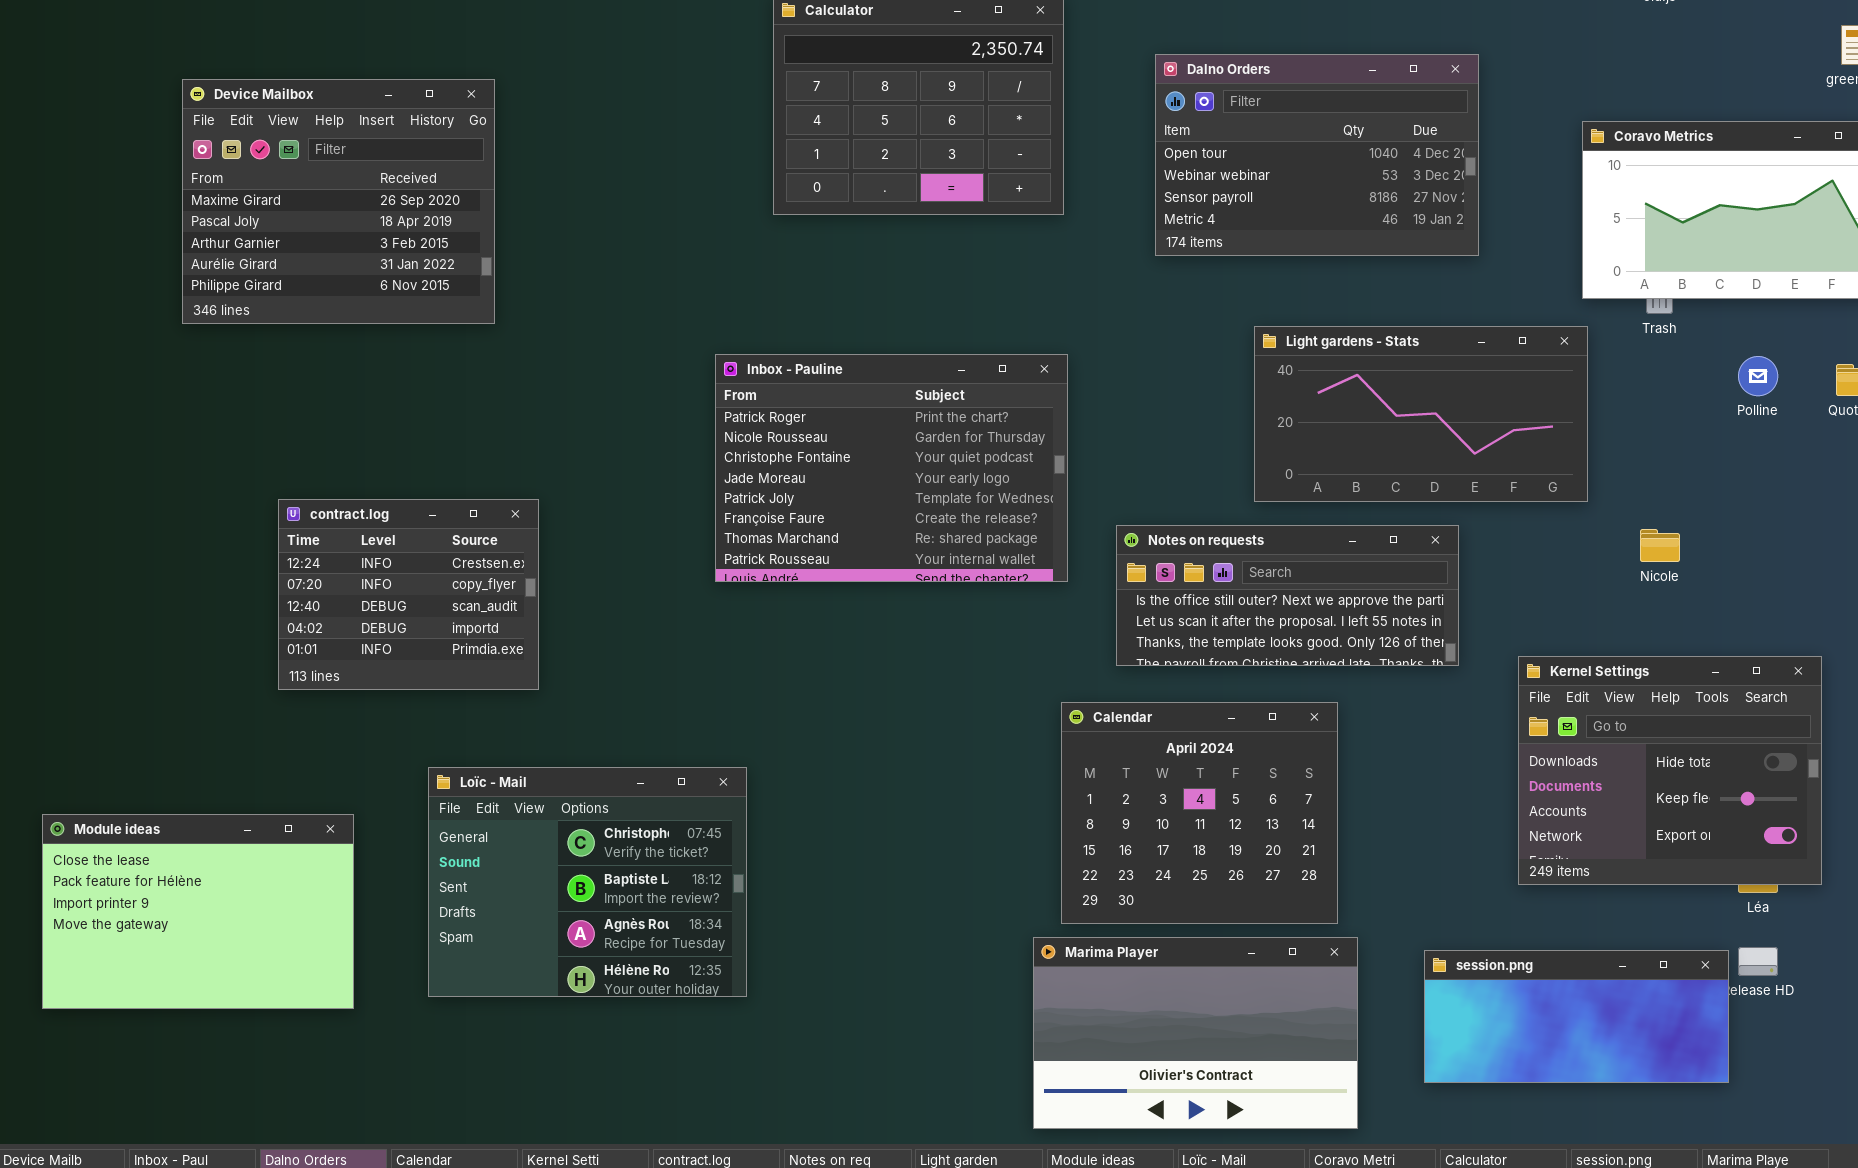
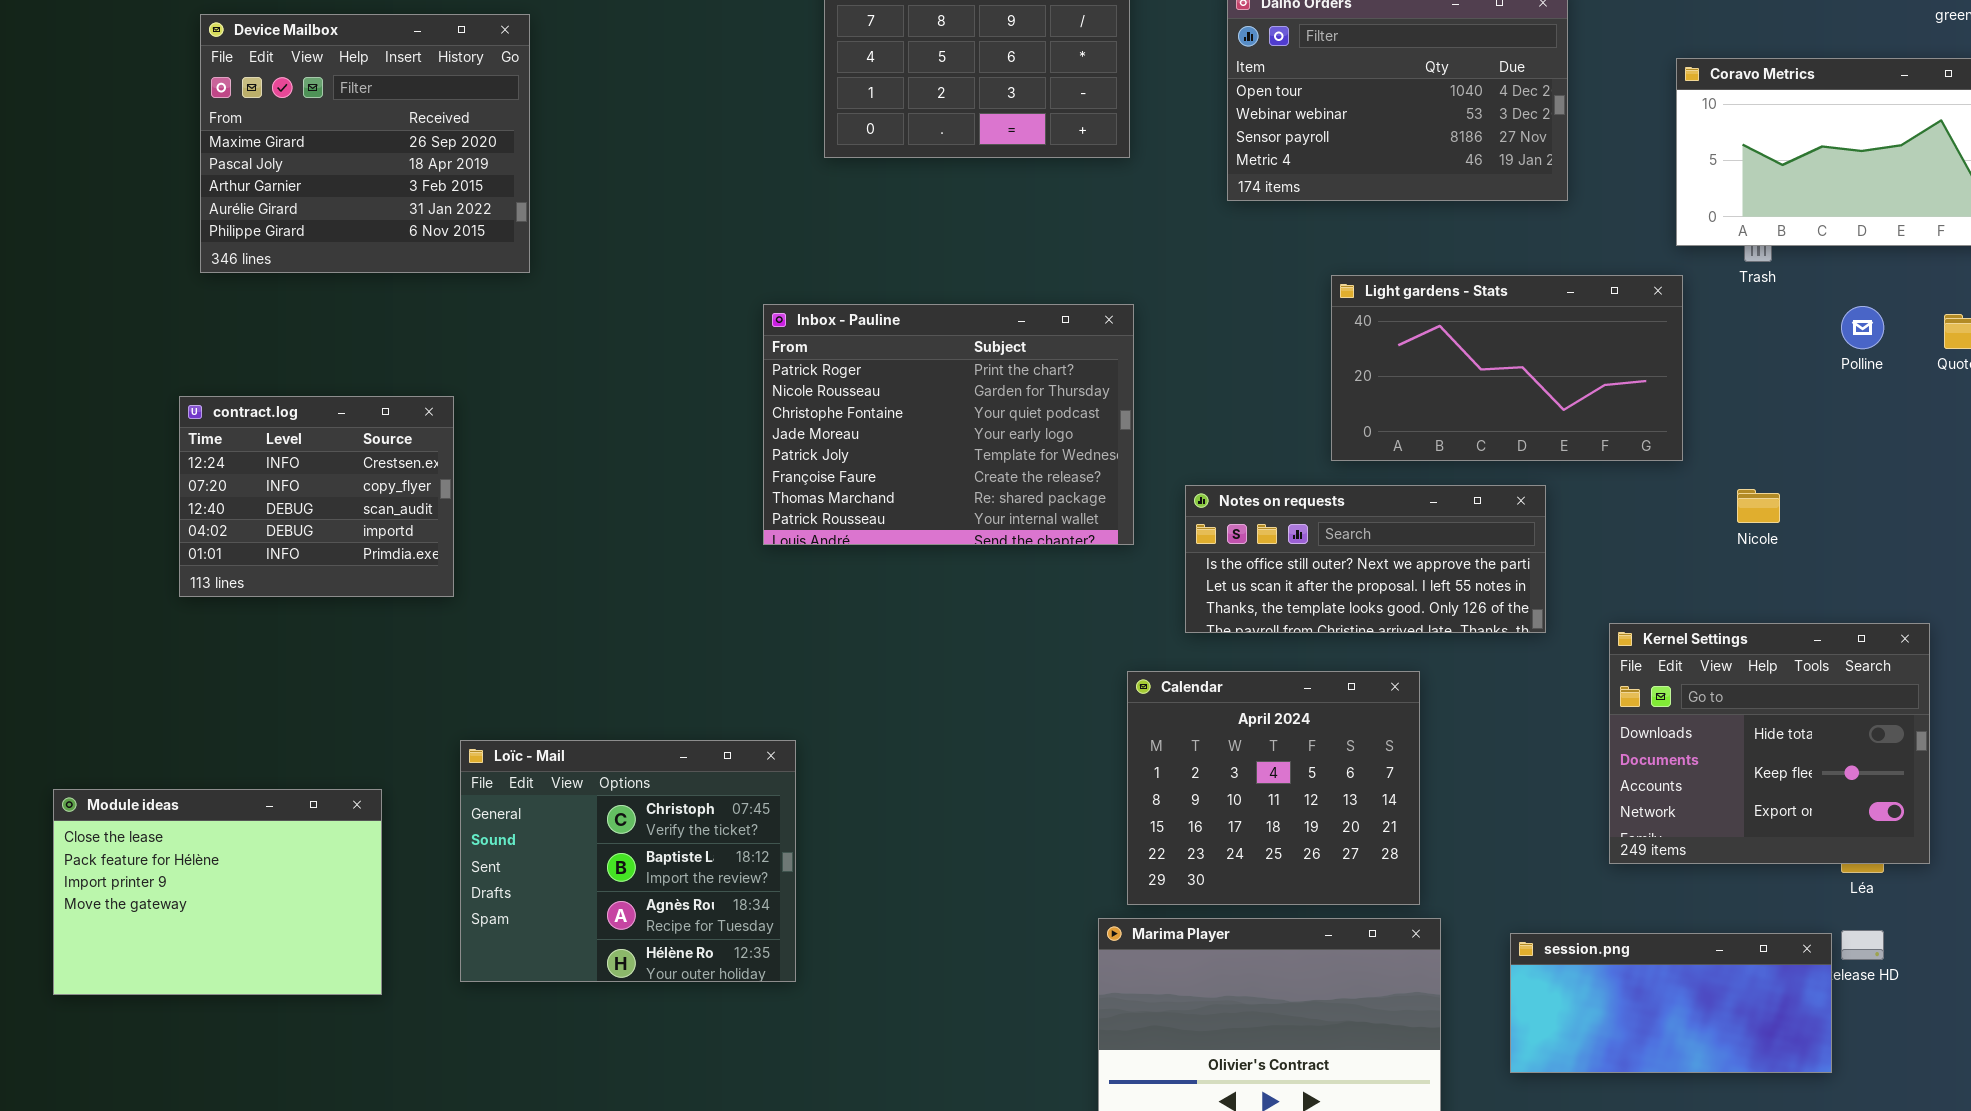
contract.log: [278,499,539,690] -> [179,396,454,597], moved

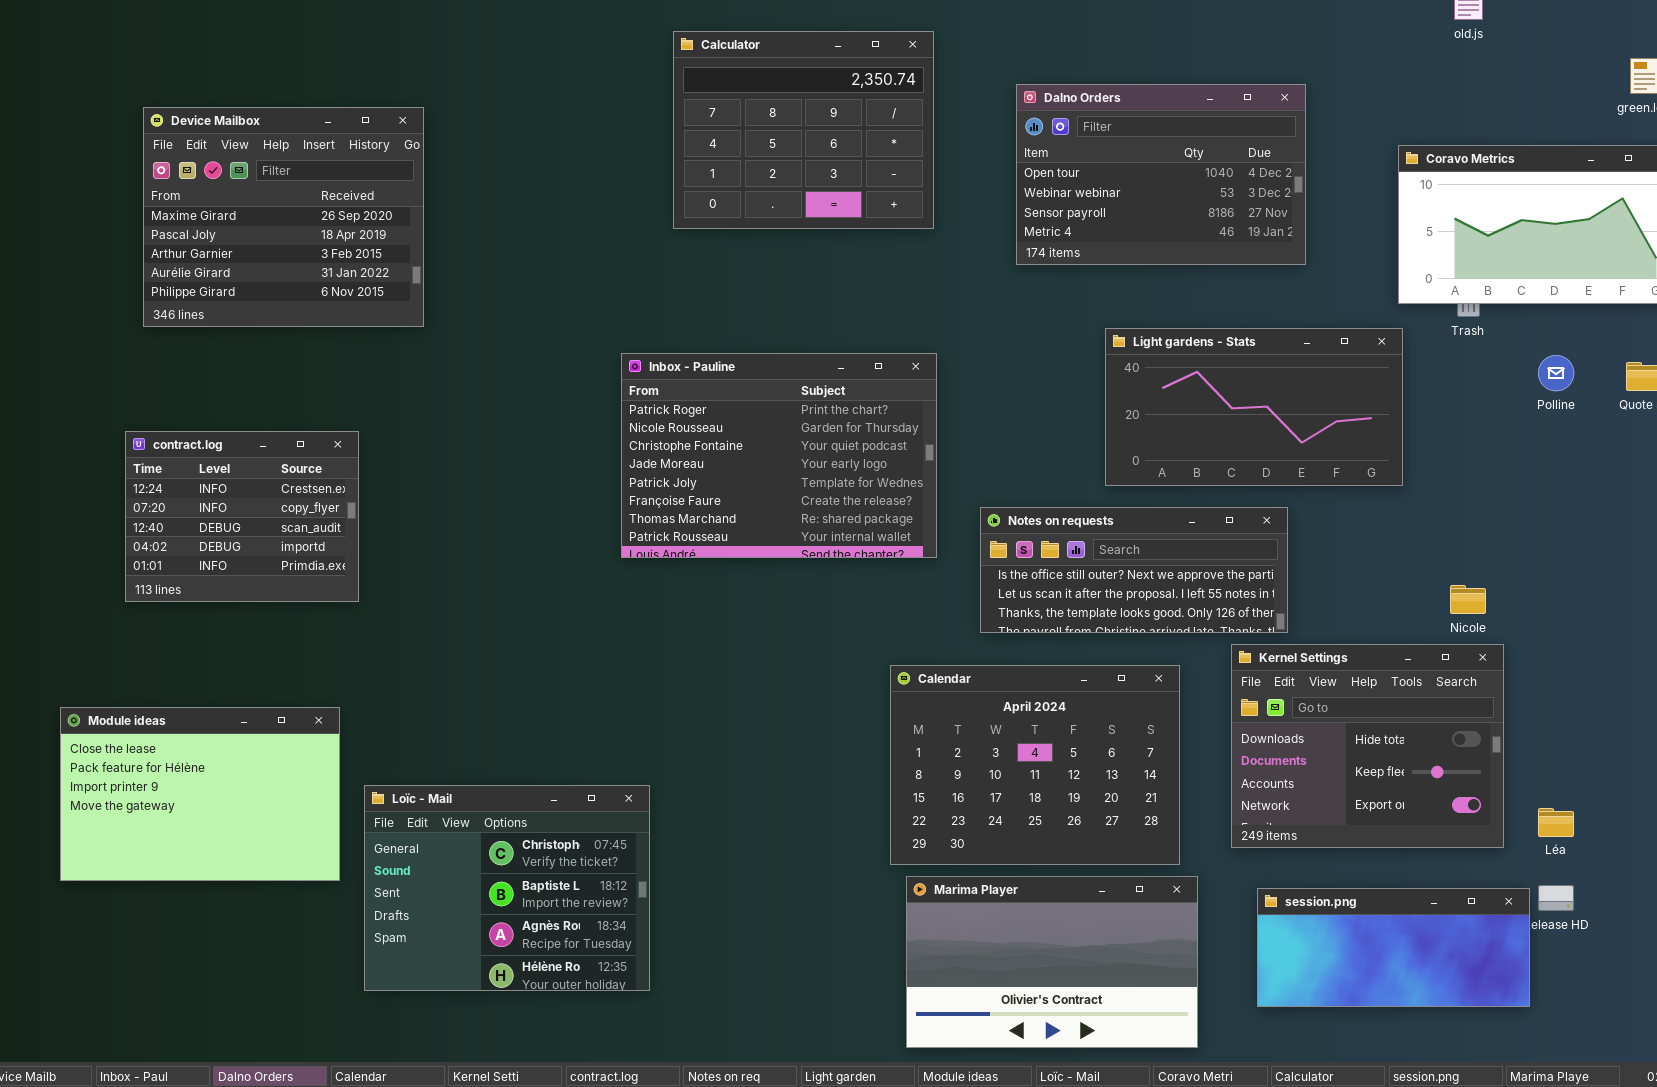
Nicole: [1737,489,1780,523] -> [1450,585,1486,614], moved
Kernel Settings: [1609,623,1930,864] -> [1231,644,1504,848], moved
Calendar: [1127,671,1420,905] -> [890,665,1180,865], resized
Loïc - Mail: [460,740,796,982] -> [364,785,650,991], moved
Module ideas: [53,789,382,995] -> [60,707,340,881], moved

